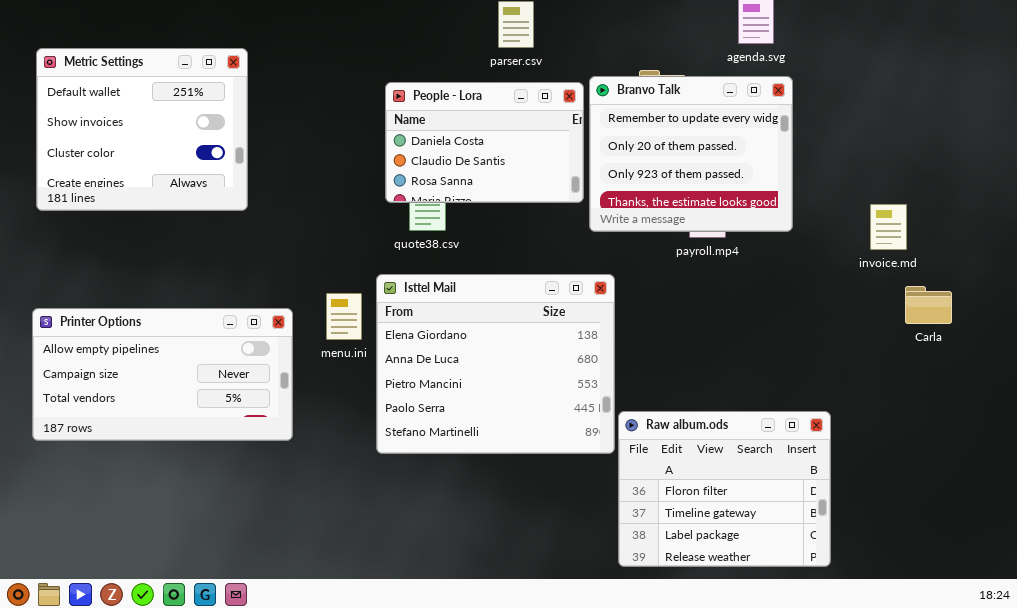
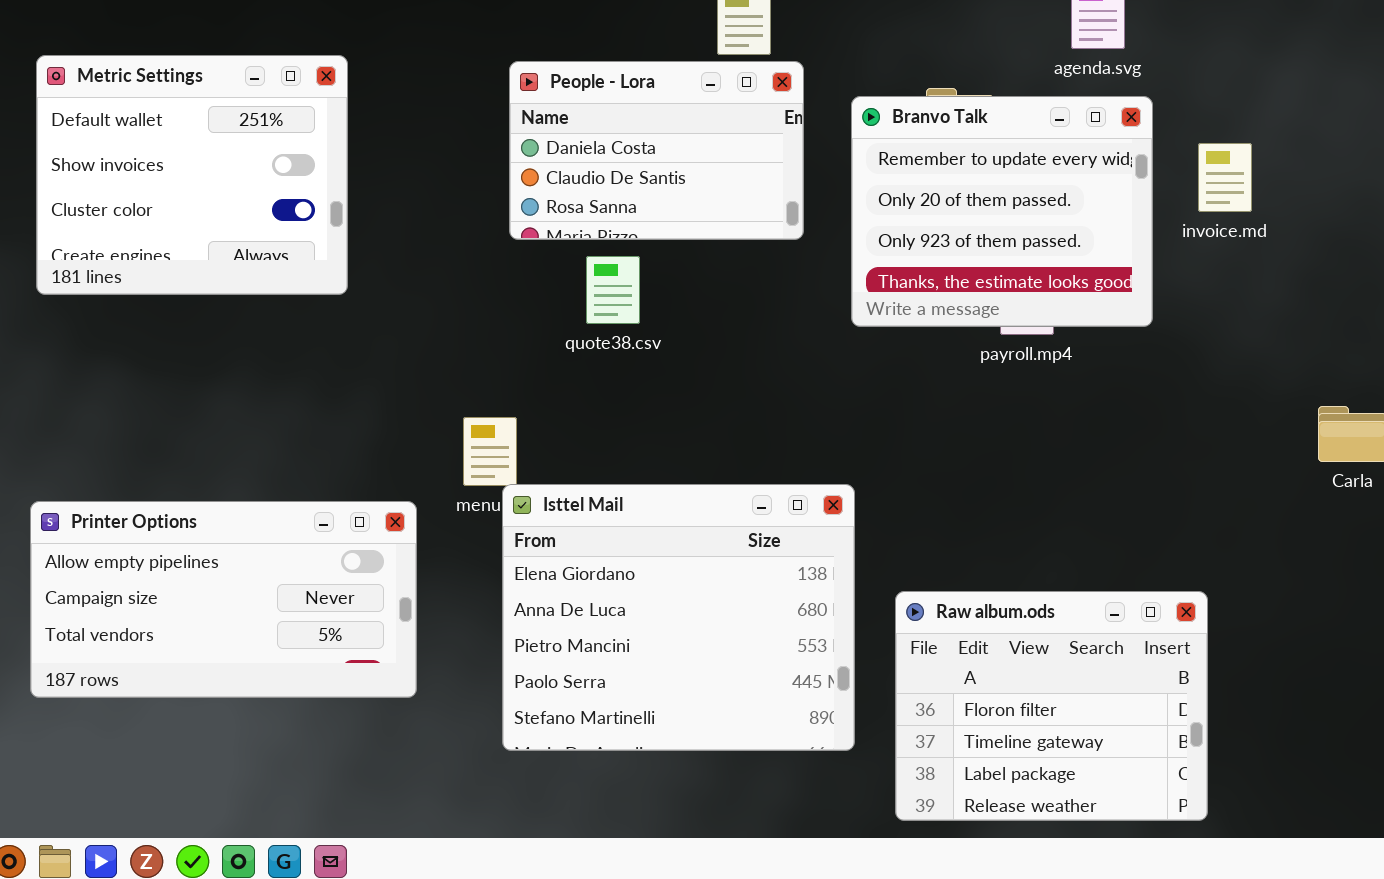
People - Lora: [385,82,584,203] -> [509,61,804,240], moved
invoice.md: [870,204,907,250] -> [1198,143,1252,212], moved
Isttel Mail: [376,274,615,454] -> [502,484,855,751], moved
Printer Options: [32,308,293,441] -> [30,501,417,698], moved

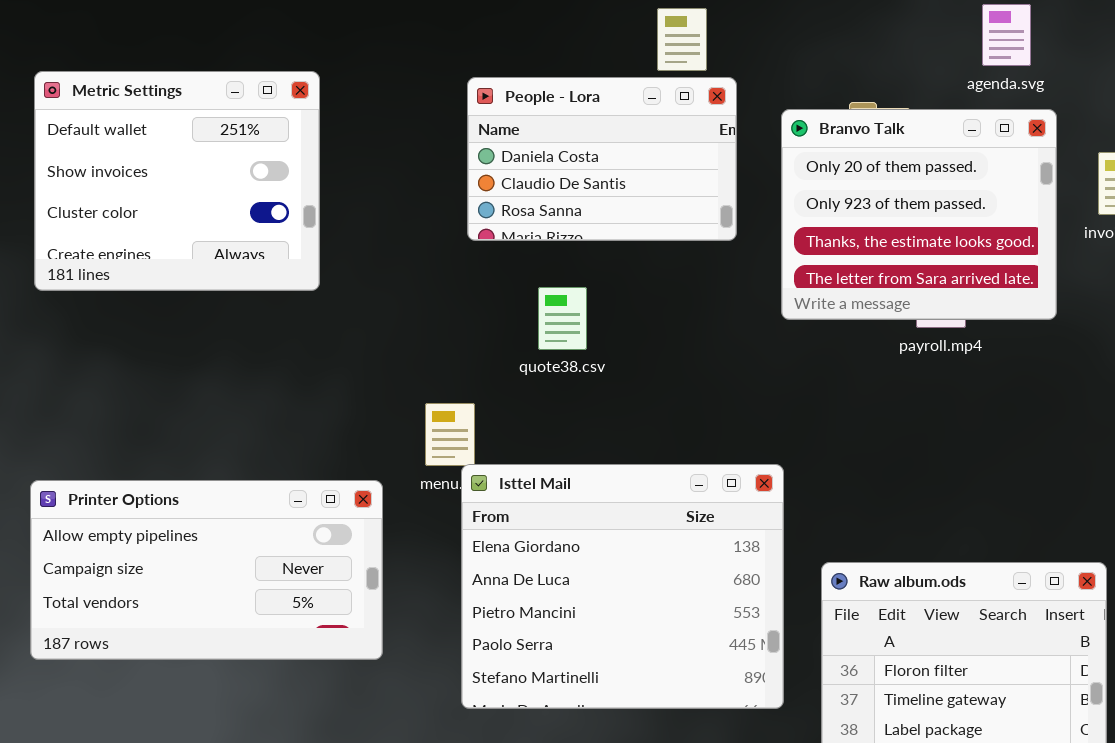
Branvo Talk: [851,96,1153,327] -> [781,109,1057,320], scrolled down 1 row
quote38.csv: [586,256,640,324] -> [538,287,587,350], moved

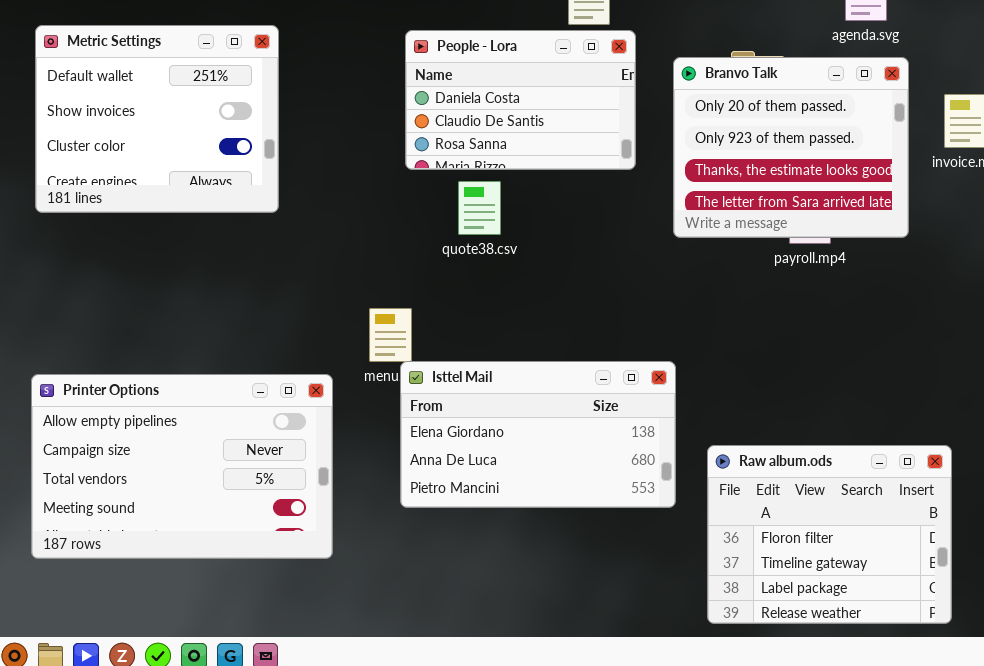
quote38.csv: [538,287,587,350] -> [458,181,501,235], moved
Isttel Mail: [461,464,784,709] -> [400,361,676,508], resized
Printer Options: [30,480,383,660] -> [31,374,333,559], resized

